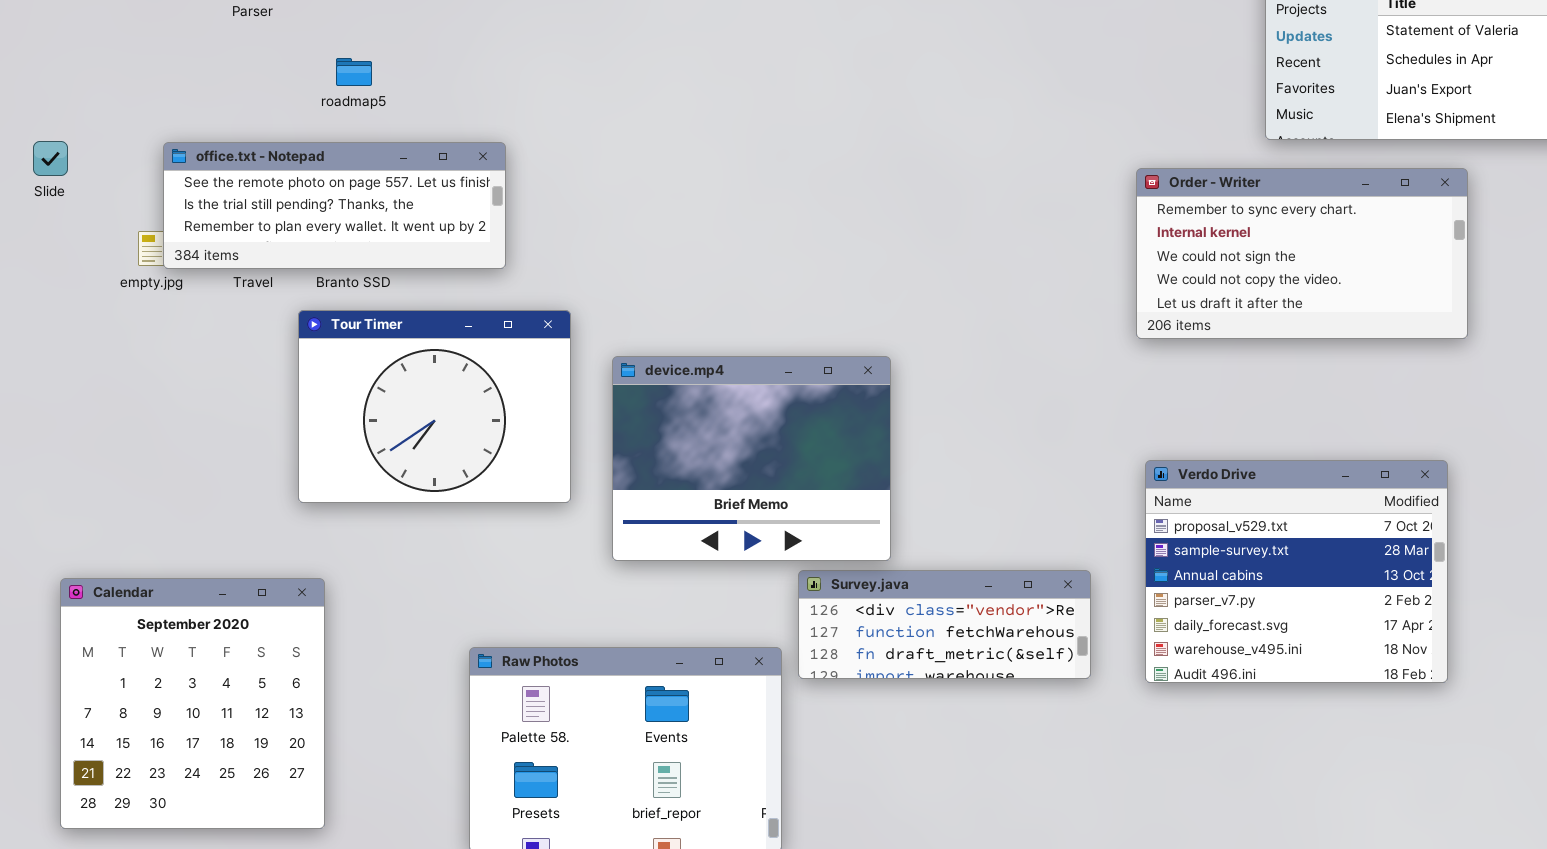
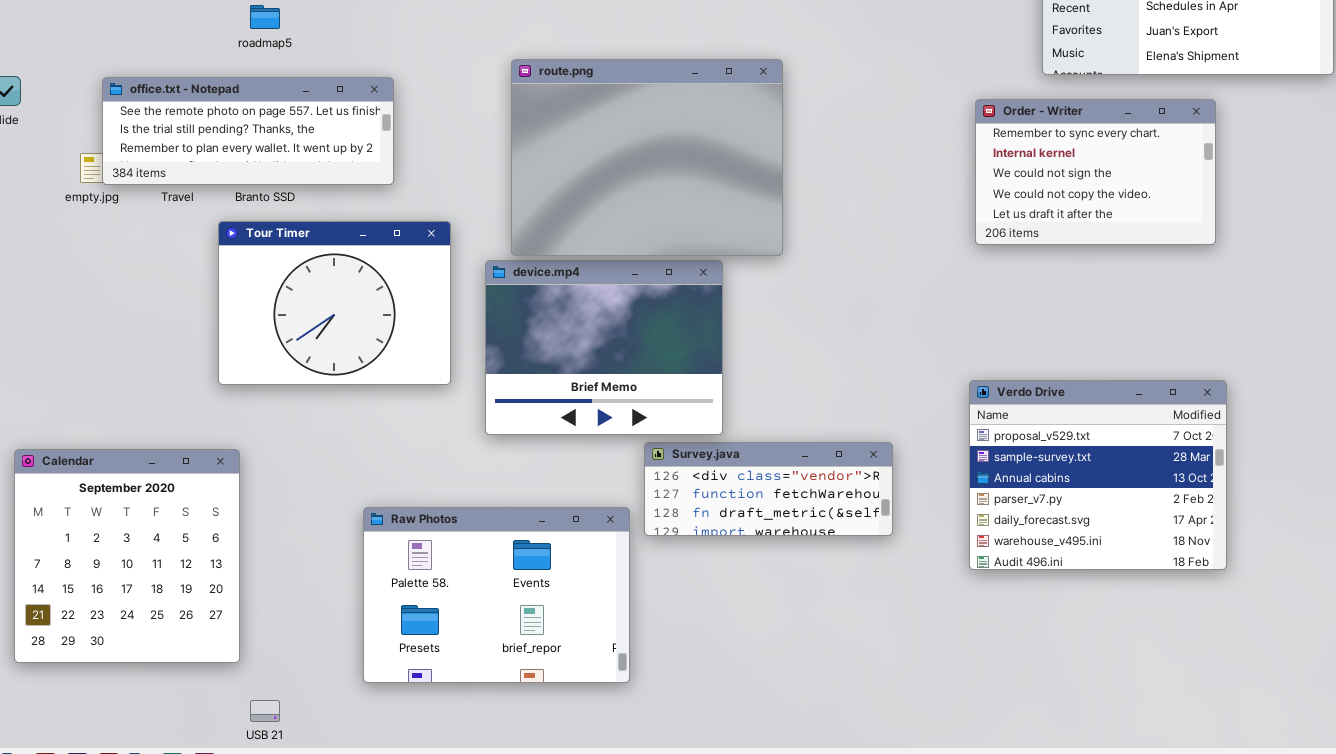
route.png: none -> [511,59,783,256], opened
Order - Writer: [1136,168,1468,339] -> [975,99,1216,245], resized
Verdo Drive: [1145,460,1448,683] -> [969,380,1227,570], moved

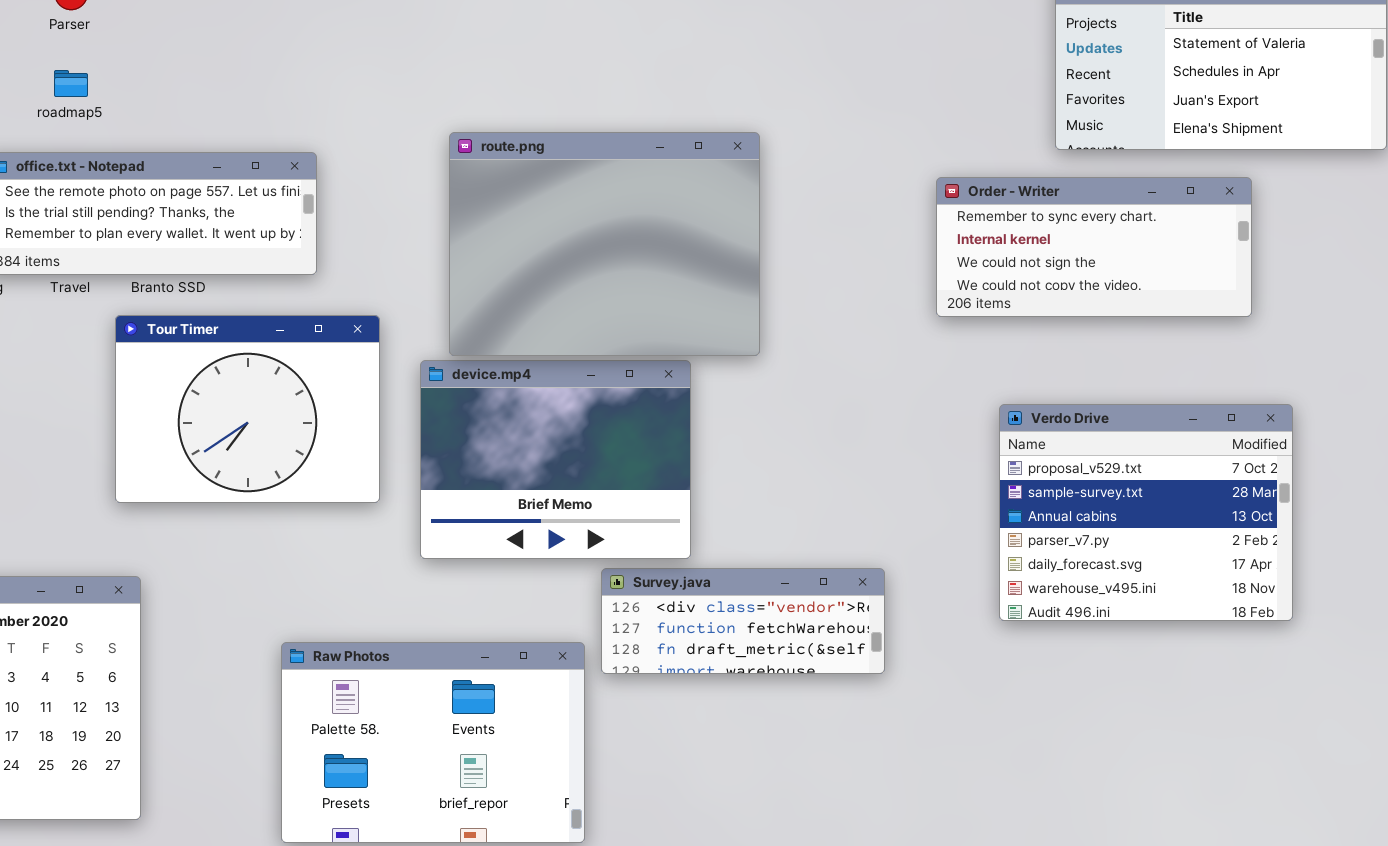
roadmap5: [250,5,280,29] -> [54,70,88,97], moved
Order - Writer: [975,99,1216,245] -> [936,177,1252,317], resized
Verdo Drive: [969,380,1227,570] -> [999,404,1293,621], moved

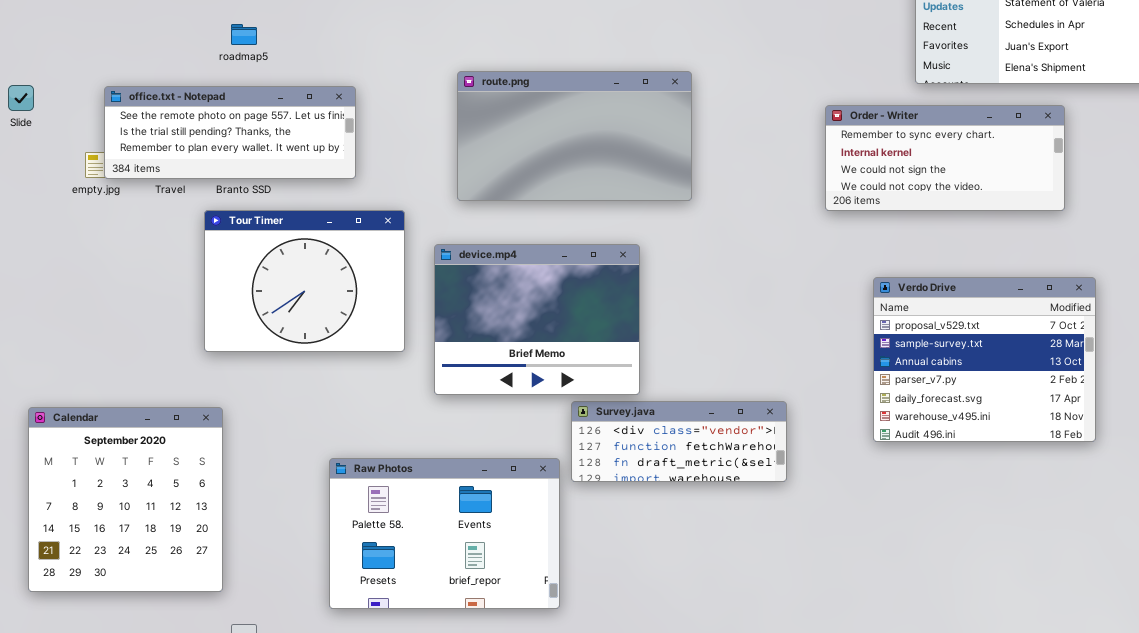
roadmap5: [54,70,88,97] -> [231,24,257,45], moved
route.png: [449,132,760,356] -> [457,71,692,201], resized

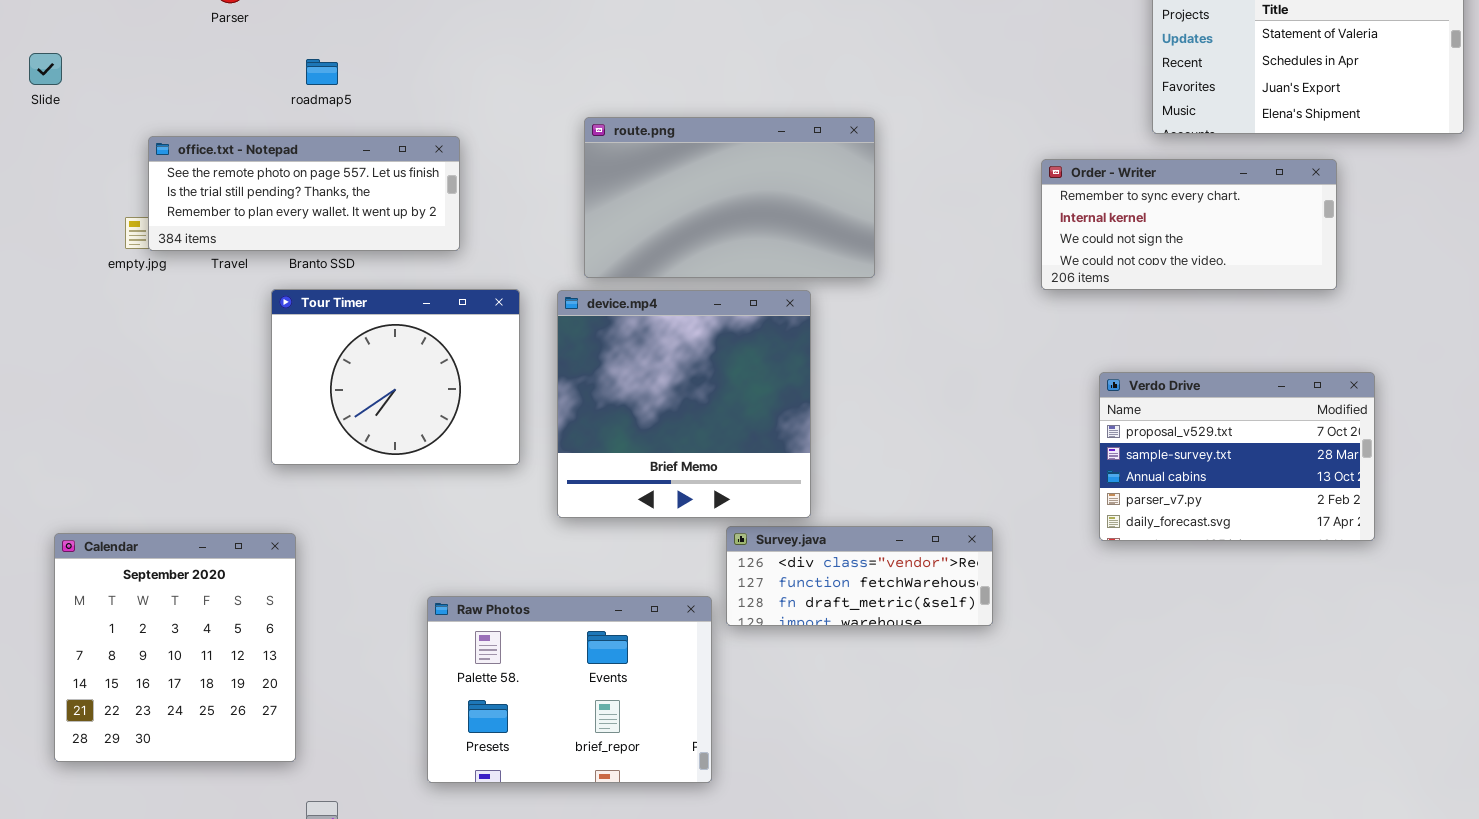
Slide: [8,85,34,111] -> [29,53,62,85], moved
device.mp4: [434,244,640,395] -> [557,290,811,518], resized
Verdo Drive: [873,277,1096,442] -> [1099,372,1375,541], resized

